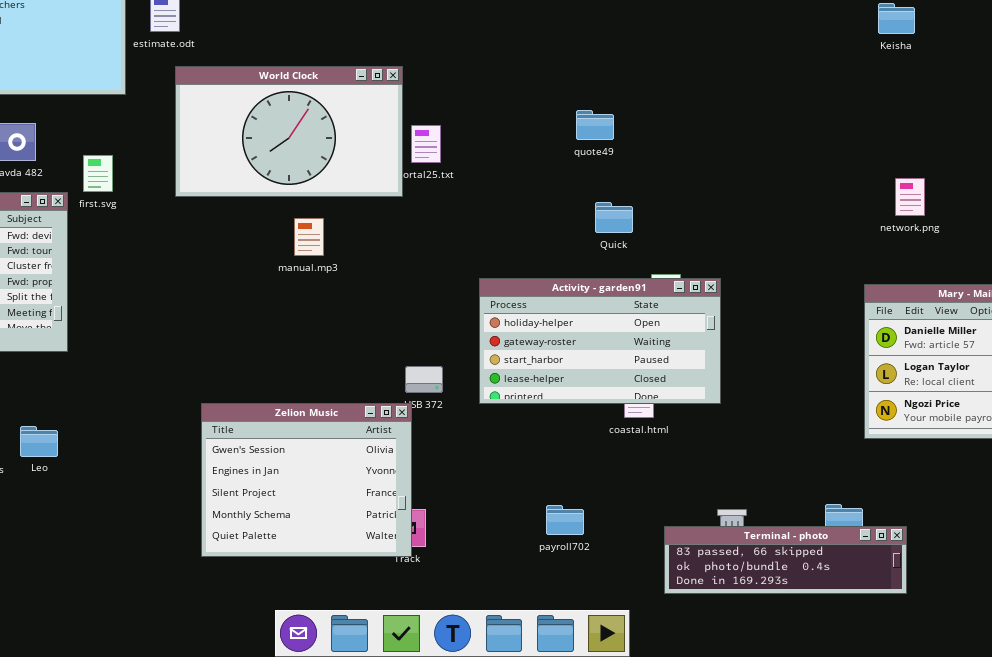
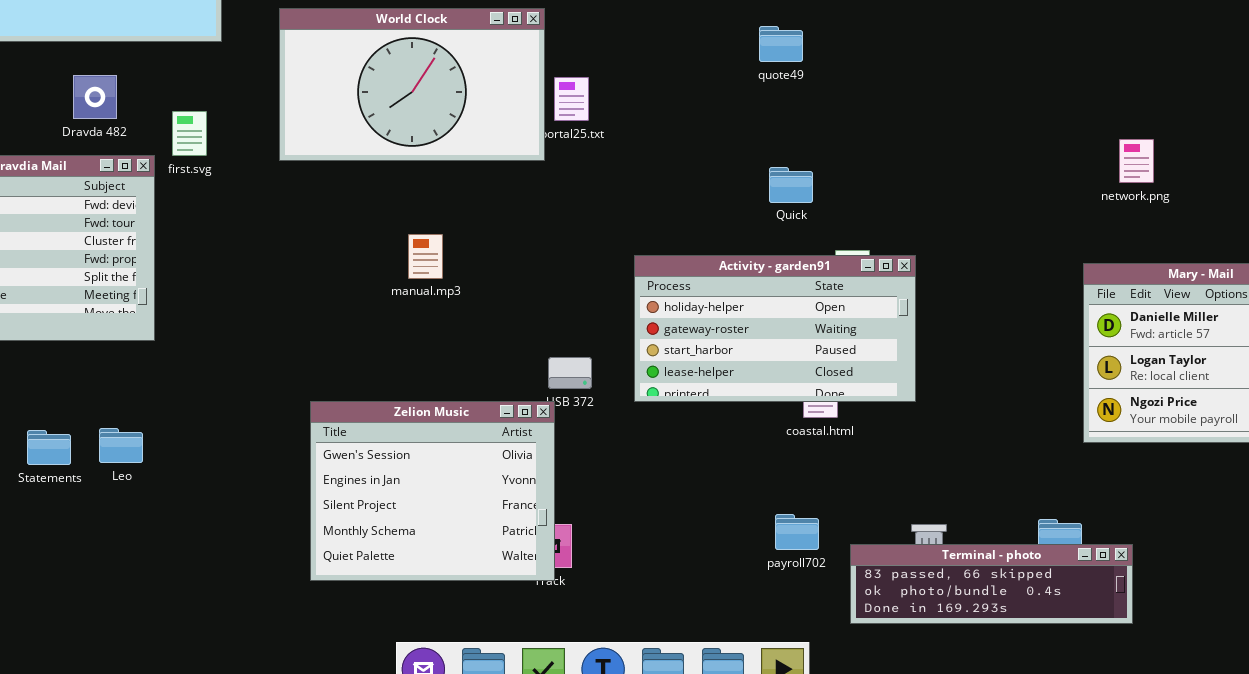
quote49: [576,110,614,140] -> [759,26,803,62], moved
manual.mp3: [294,218,324,256] -> [408,234,443,279], moved
payroll702: [546,505,584,535] -> [775,514,819,550], moved

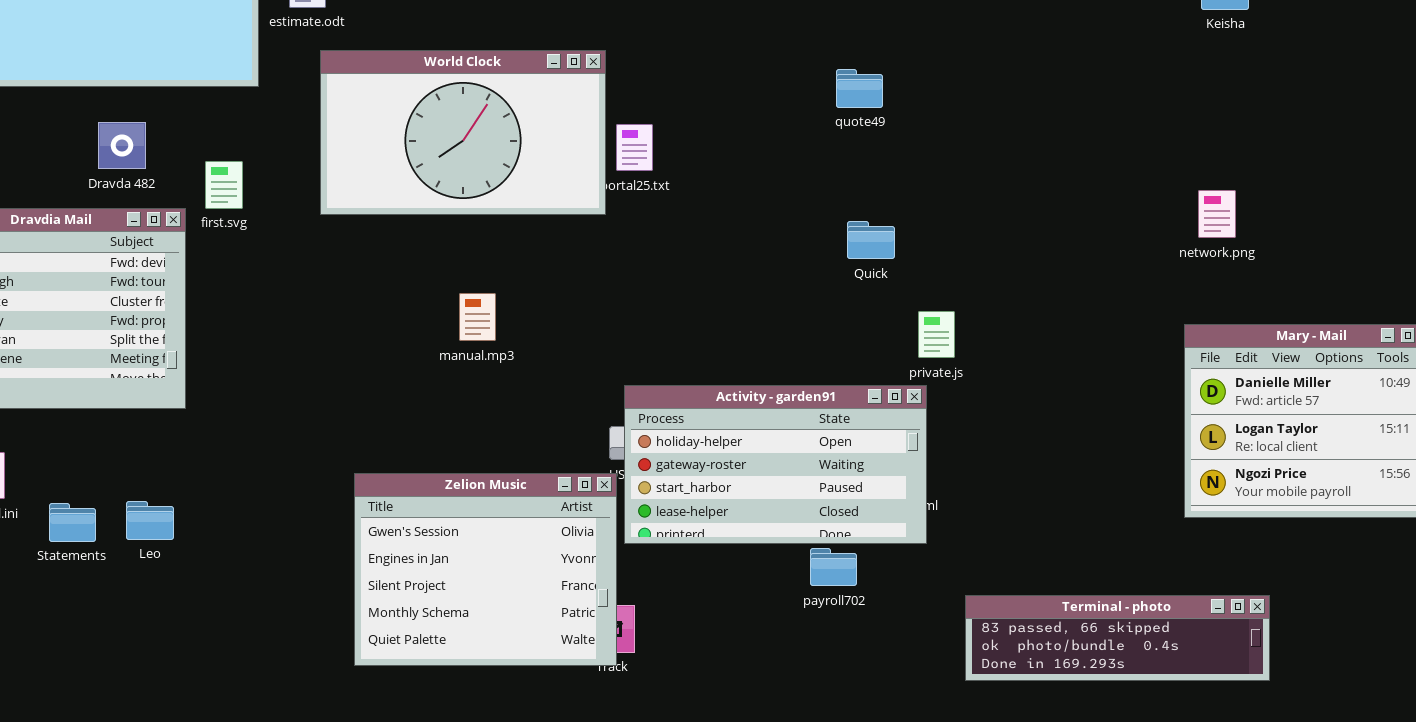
network.png: [1119,139,1154,183] -> [1198,190,1236,238], moved
Activity - garden91: [634,255,916,402] -> [624,385,927,544], moved
payroll702: [775,514,819,550] -> [810,548,857,586], moved
Terminal - photo: [850,544,1133,624] -> [965,595,1270,681], moved

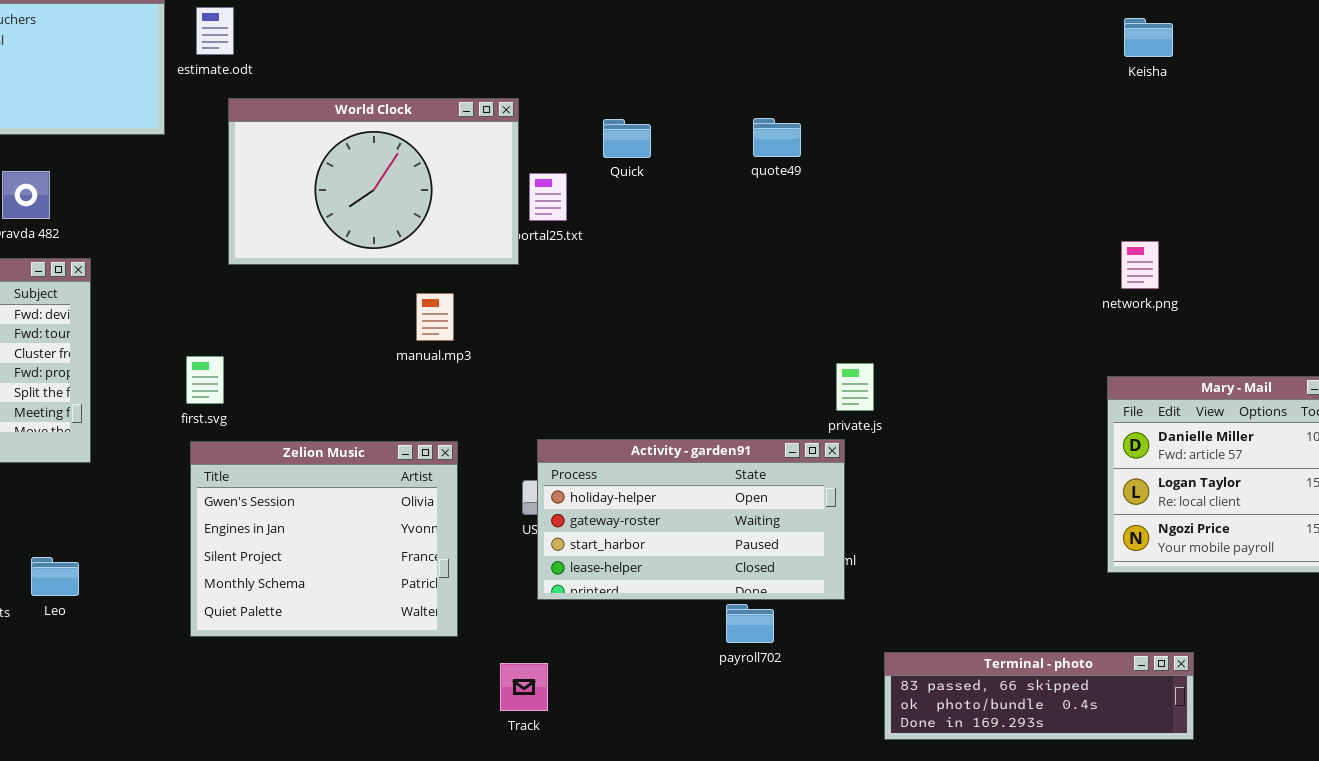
first.svg: [205,161,243,209] -> [186,356,224,404], moved
Quick: [847,221,895,259] -> [603,119,651,158], moved
manual.mp3: [459,293,496,341] -> [416,293,454,341], moved
Zelion Music: [354,473,617,666] -> [190,441,458,637], moved

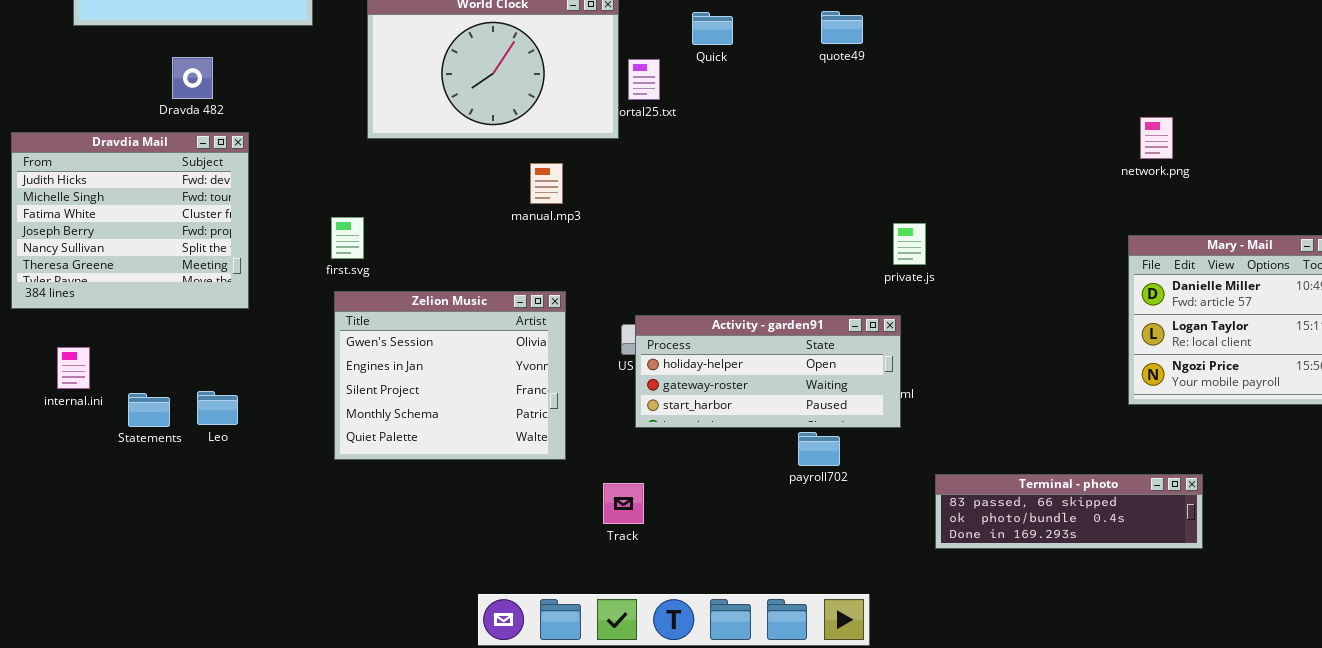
Activity - garden91: [537,439,845,600] -> [635,315,901,428], resized

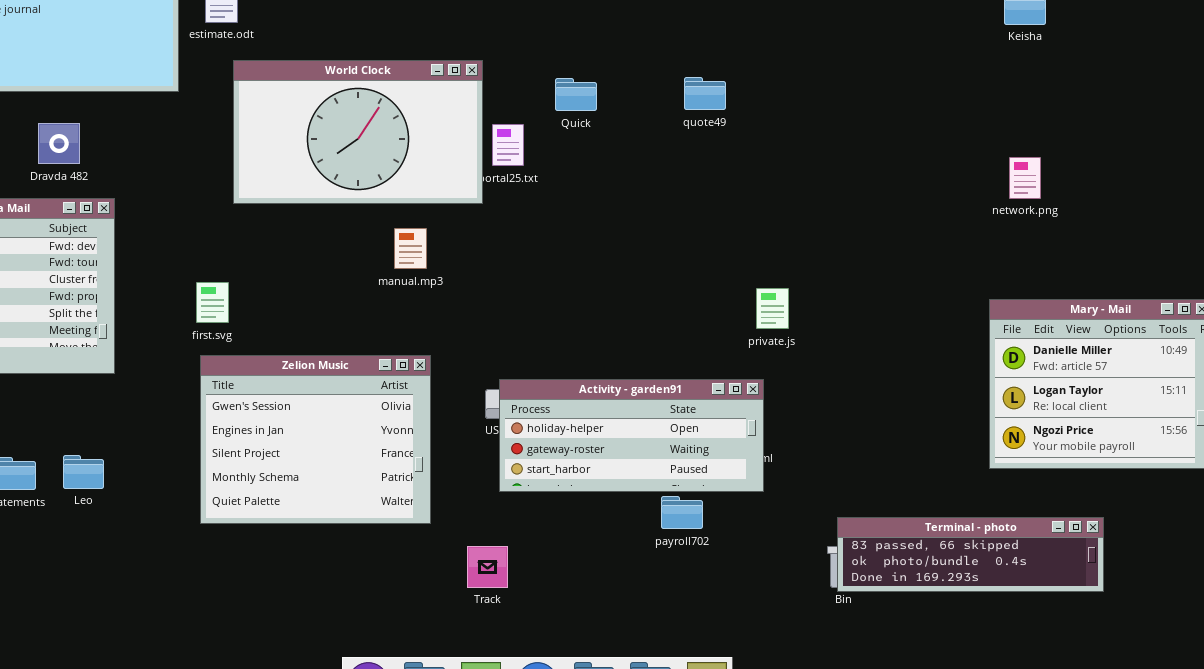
network.png: [1140,117,1173,159] -> [1009,157,1041,199], moved
Terminal - photo: [935,474,1203,549] -> [837,517,1104,592], moved

